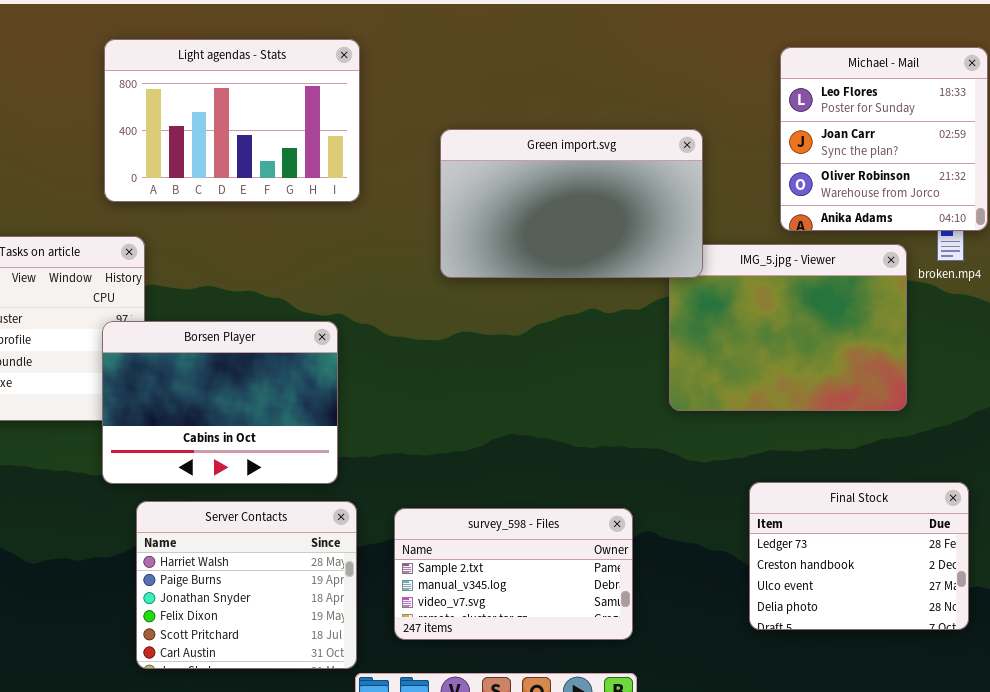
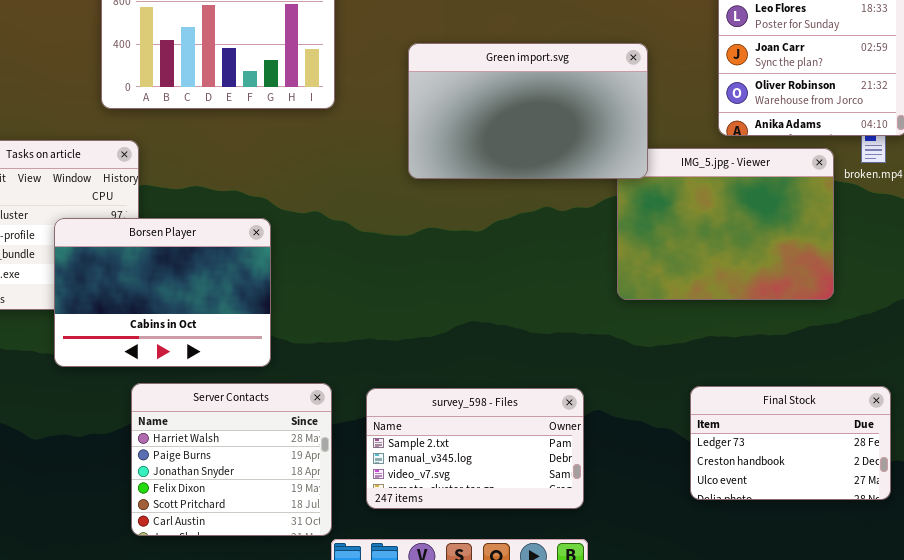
Borsen Player: [102,321,338,484] -> [54,218,271,367], moved
Final Stock: [749,482,969,630] -> [690,386,891,500], resized

